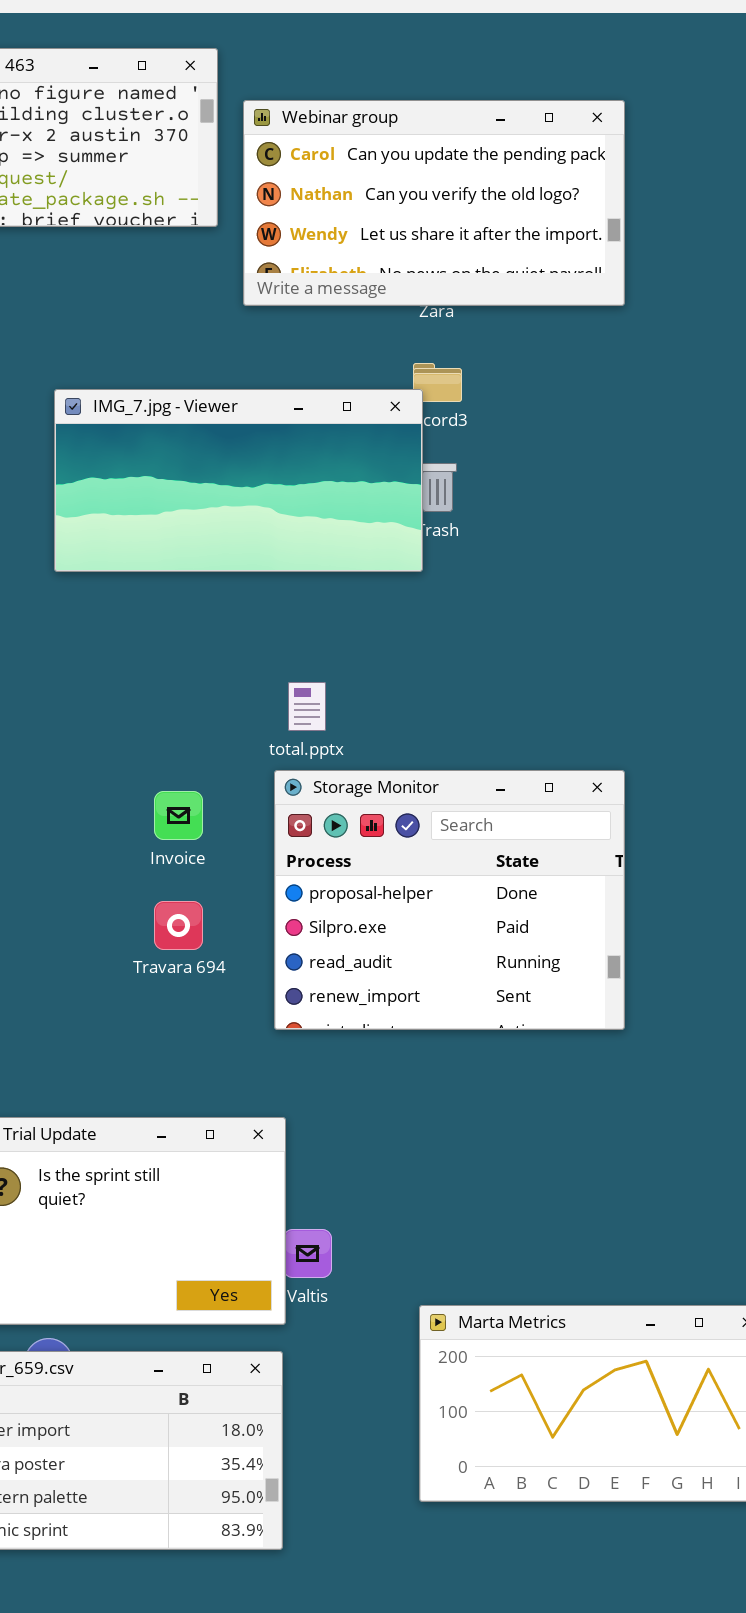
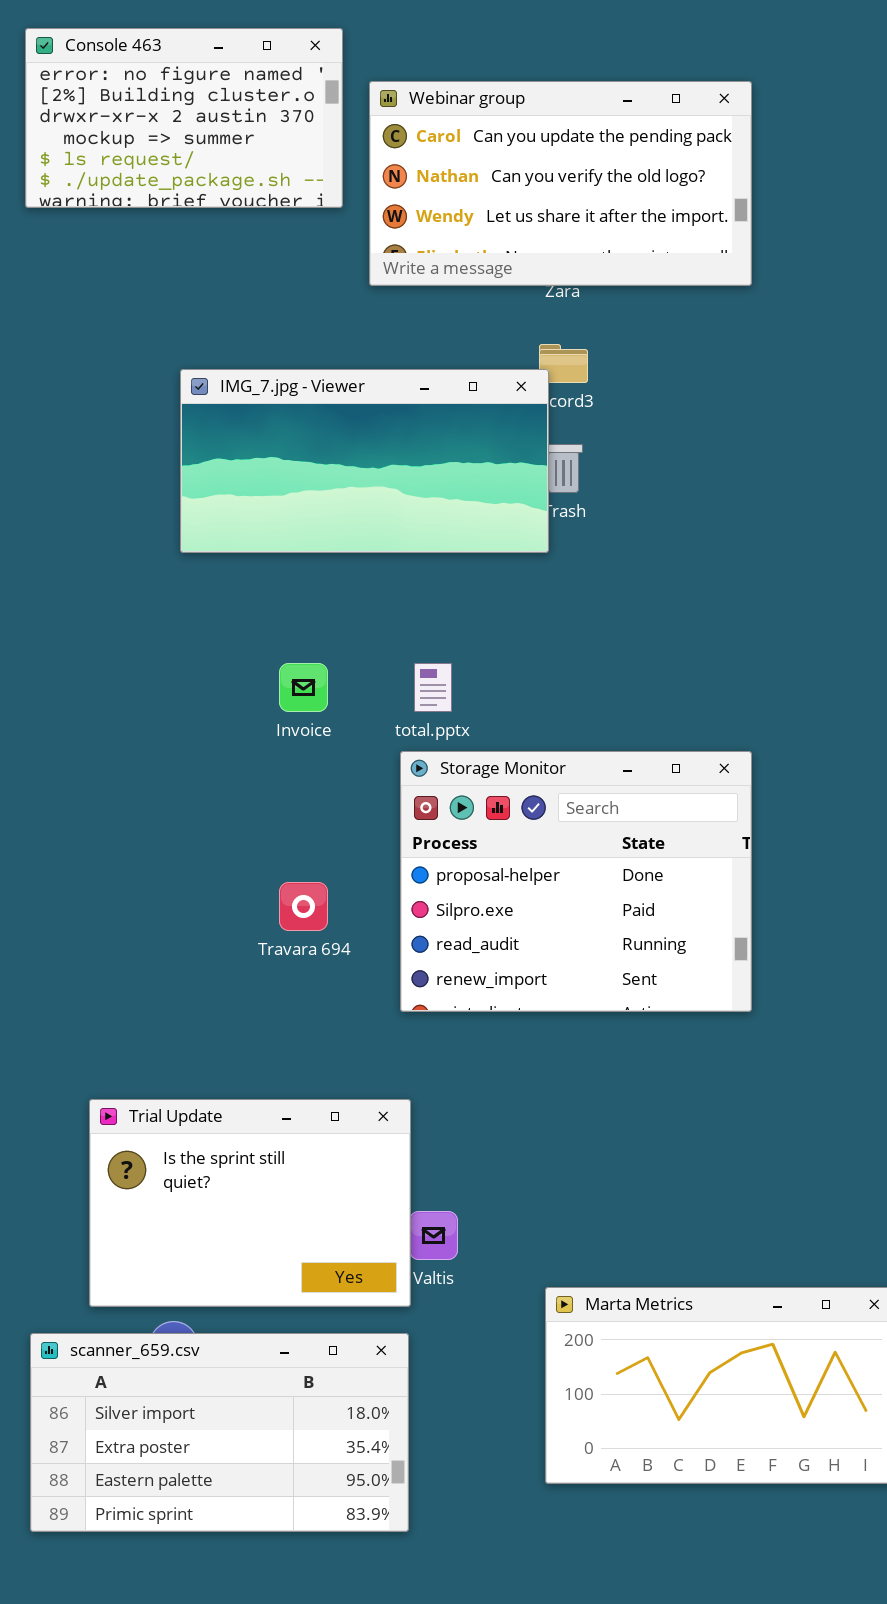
Invoice: [154,791,203,840] -> [279,663,328,712], moved

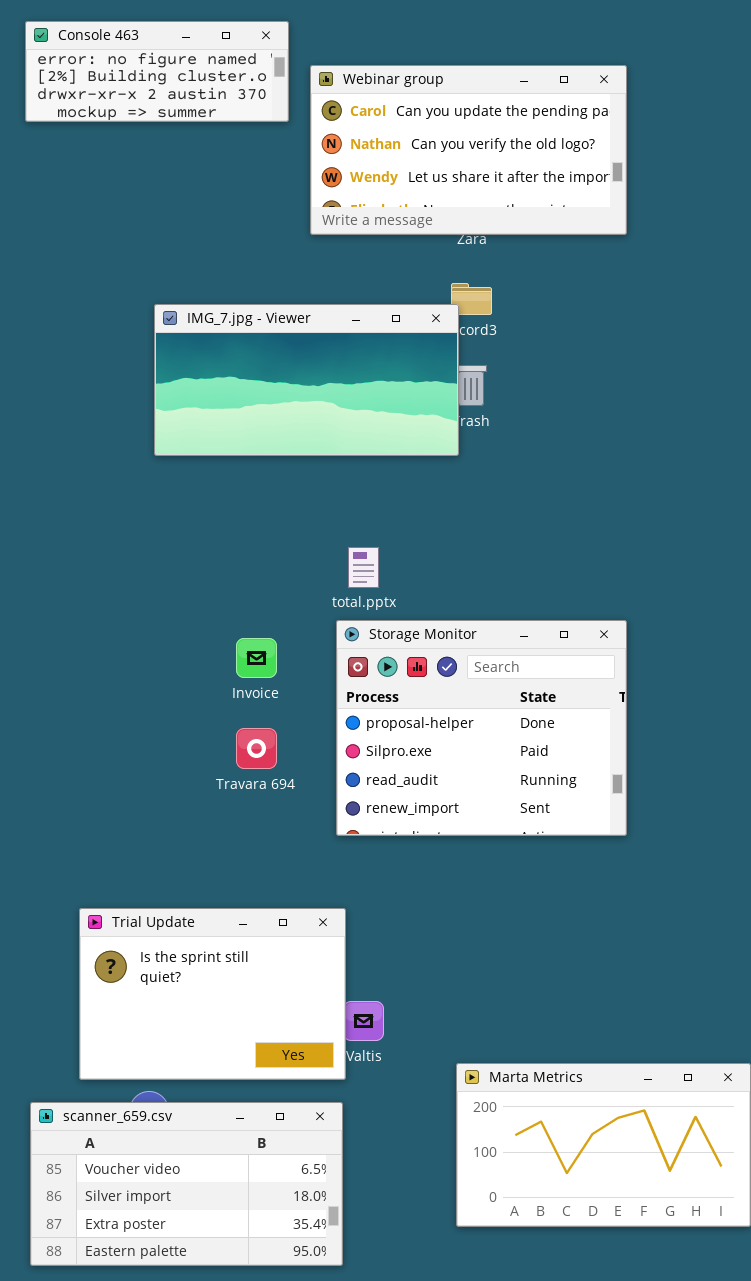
Console 463: [25,28,343,208] -> [25,21,289,122], resized
Invoice: [279,663,328,712] -> [236,638,277,678], moved
scanner_659.csv: [30,1333,409,1532] -> [30,1102,343,1266], scrolled up 1 row

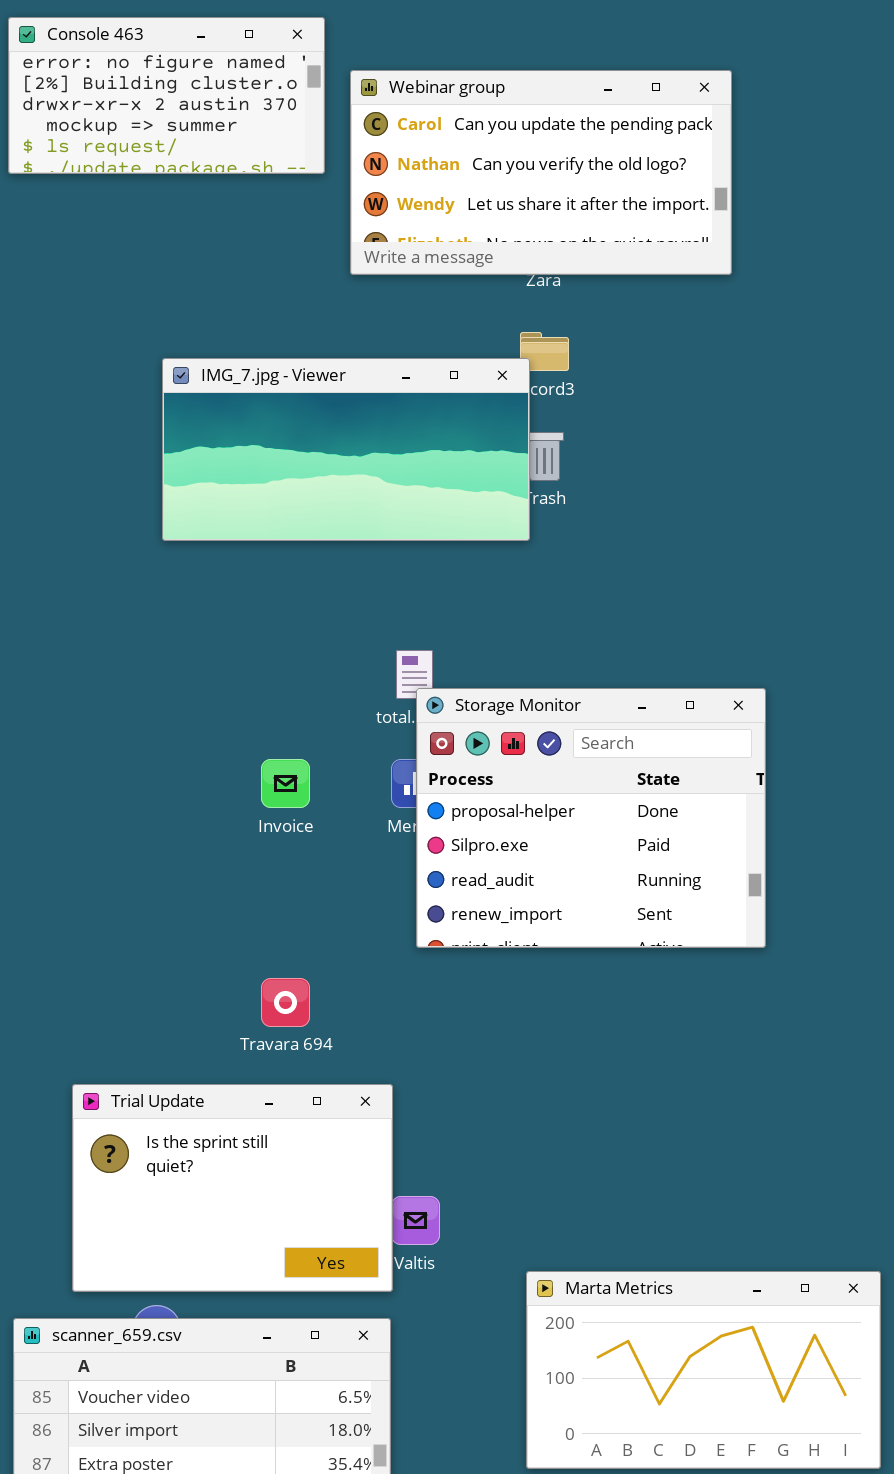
Console 463: [25,21,289,122] -> [8,17,325,174], resized
Storage Monitor: [336,620,627,836] -> [416,688,766,948], moved
Travara 694: [236,728,277,769] -> [261,978,310,1027], moved

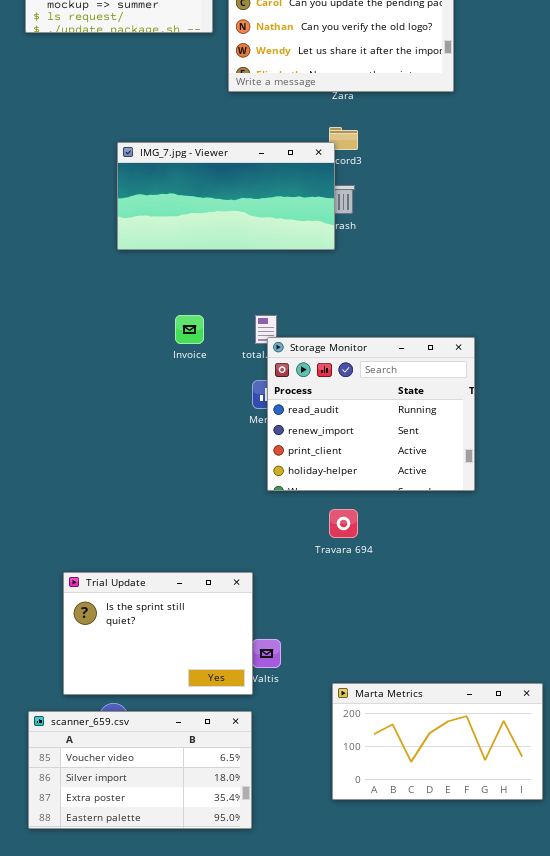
Storage Monitor: [416,688,766,948] -> [267,337,475,491], scrolled down 2 rows
Invoice: [261,759,310,808] -> [175,315,204,344], moved
Travara 694: [261,978,310,1027] -> [329,509,358,538], moved

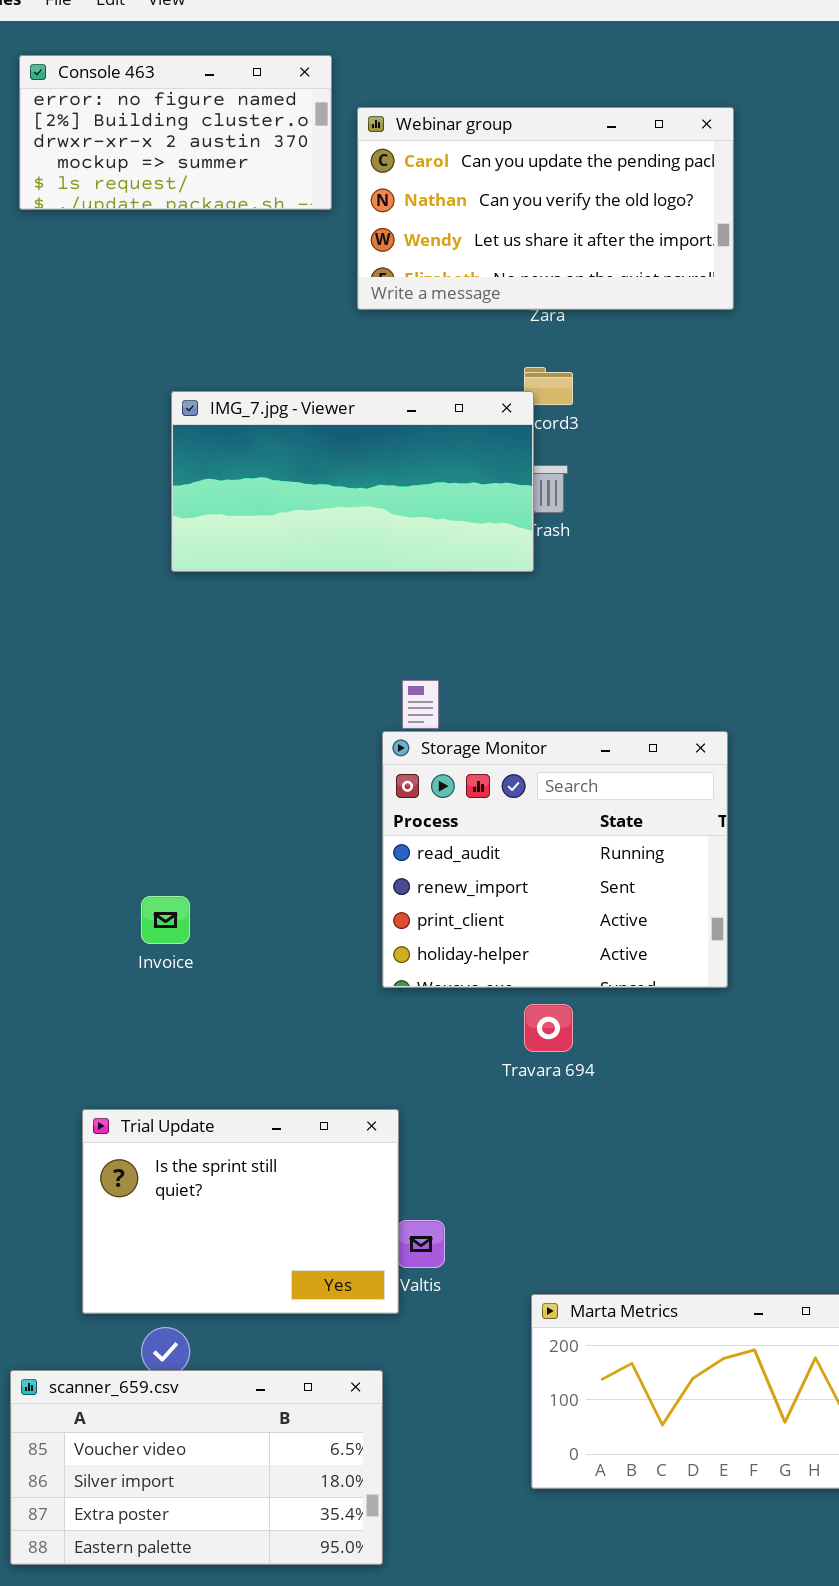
Invoice: [175,315,204,344] -> [141,896,190,944], moved
Storage Monitor: [267,337,475,491] -> [382,731,728,988], moved
scanner_659.csv: [28,711,252,829] -> [10,1370,383,1565], moved

